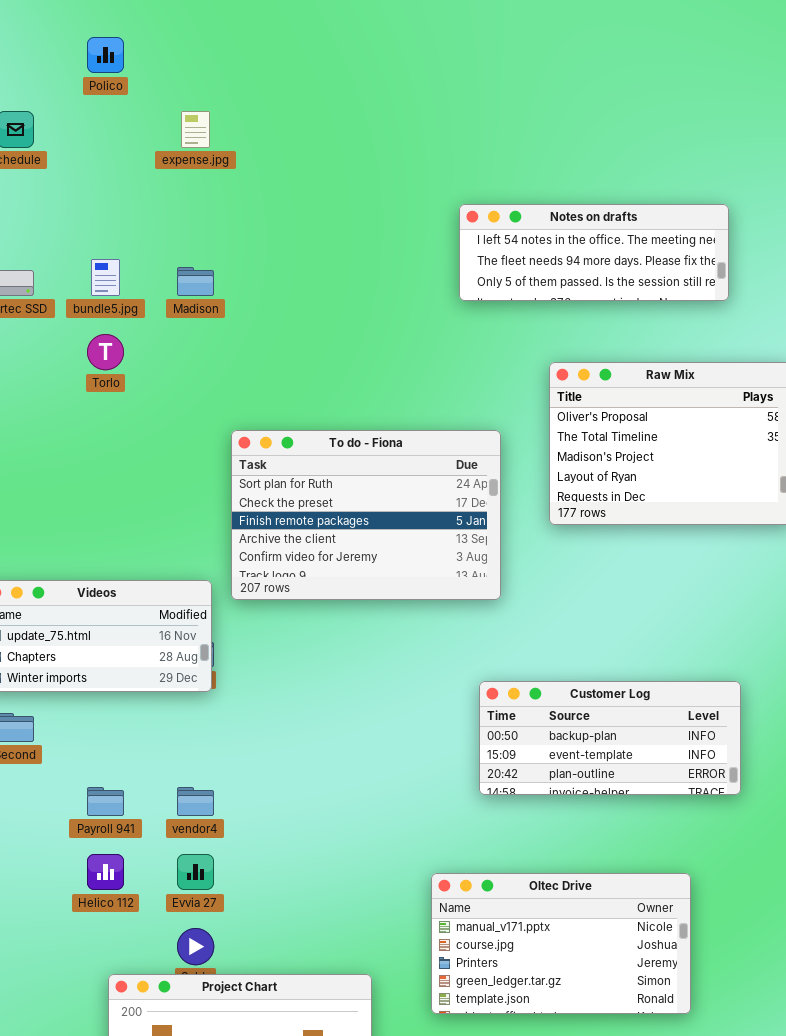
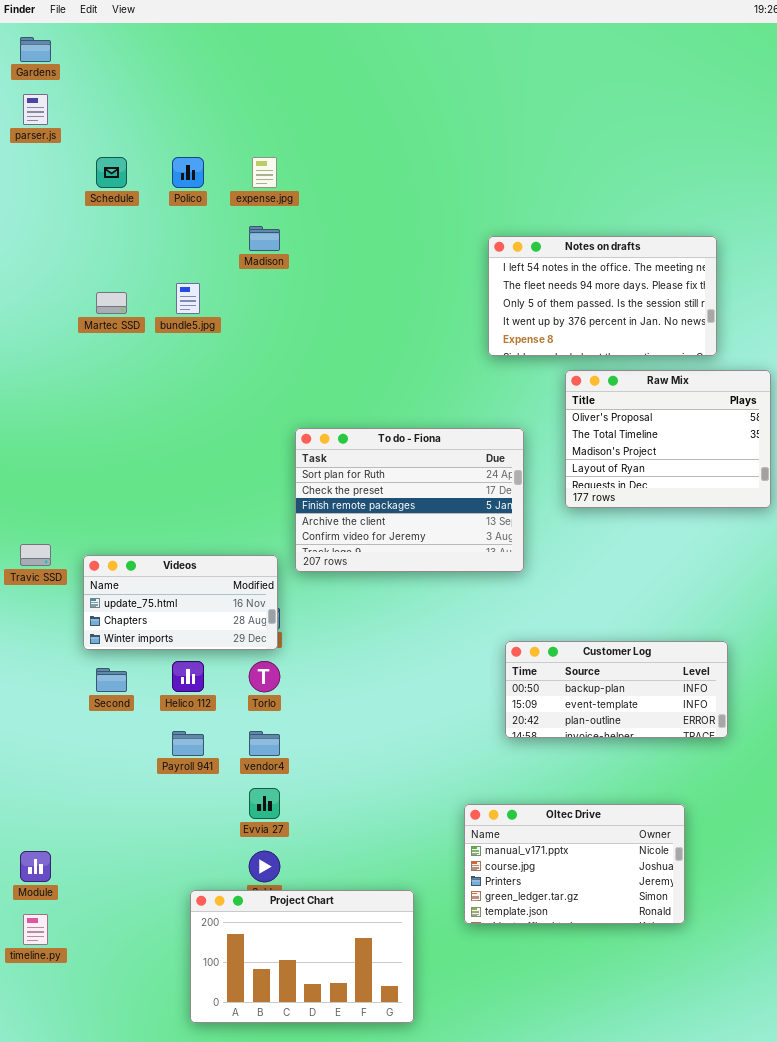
Polico: [87,37,124,73] -> [172,157,204,188], moved
Notes on drafts: [459,204,729,301] -> [488,236,717,356], resized
Madison: [177,267,214,296] -> [249,226,280,251], moved
Torlo: [87,334,124,370] -> [249,661,280,692], moved
Helico 112: [87,854,124,890] -> [172,661,204,692], moved

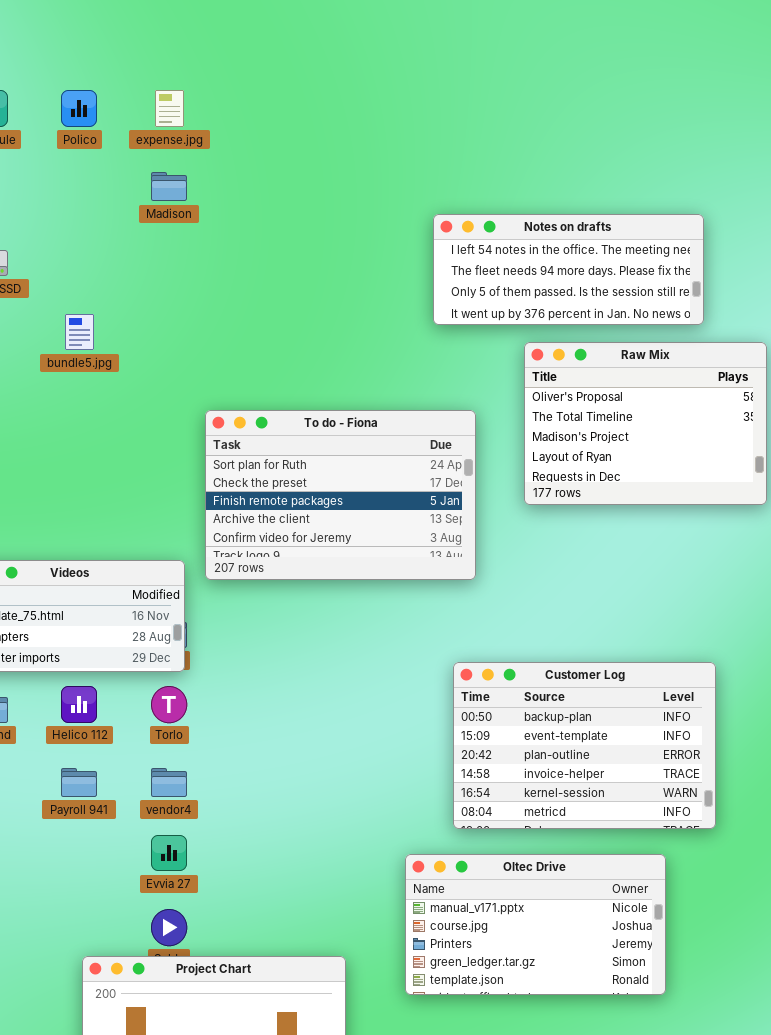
Notes on drafts: [488,236,717,356] -> [433,214,704,325], resized
bundle5.jpg: [176,283,200,314] -> [65,314,94,350], moved
Customer Log: [505,641,728,738] -> [453,662,716,829], resized

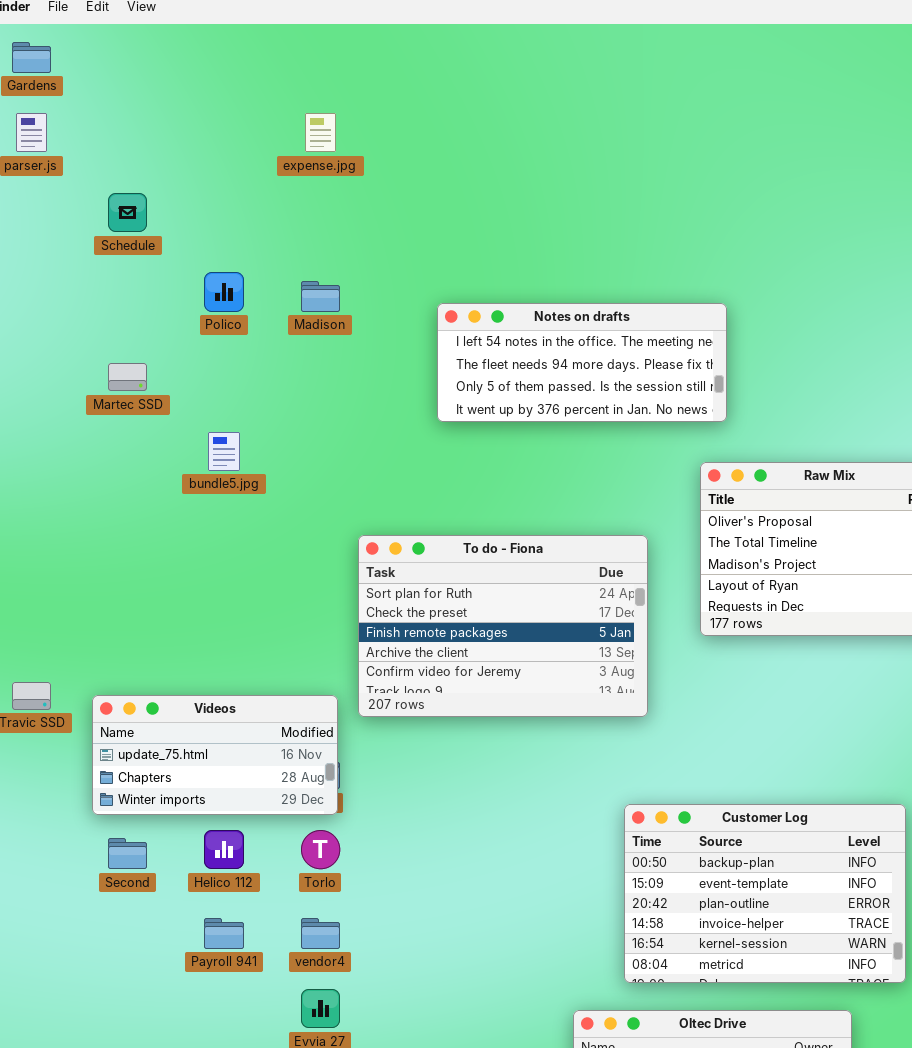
Polico: [61,90,97,127] -> [204,272,244,312], moved
expense.jpg: [155,90,184,127] -> [305,113,336,152], moved
Notes on drafts: [433,214,704,325] -> [437,303,727,422], moved

